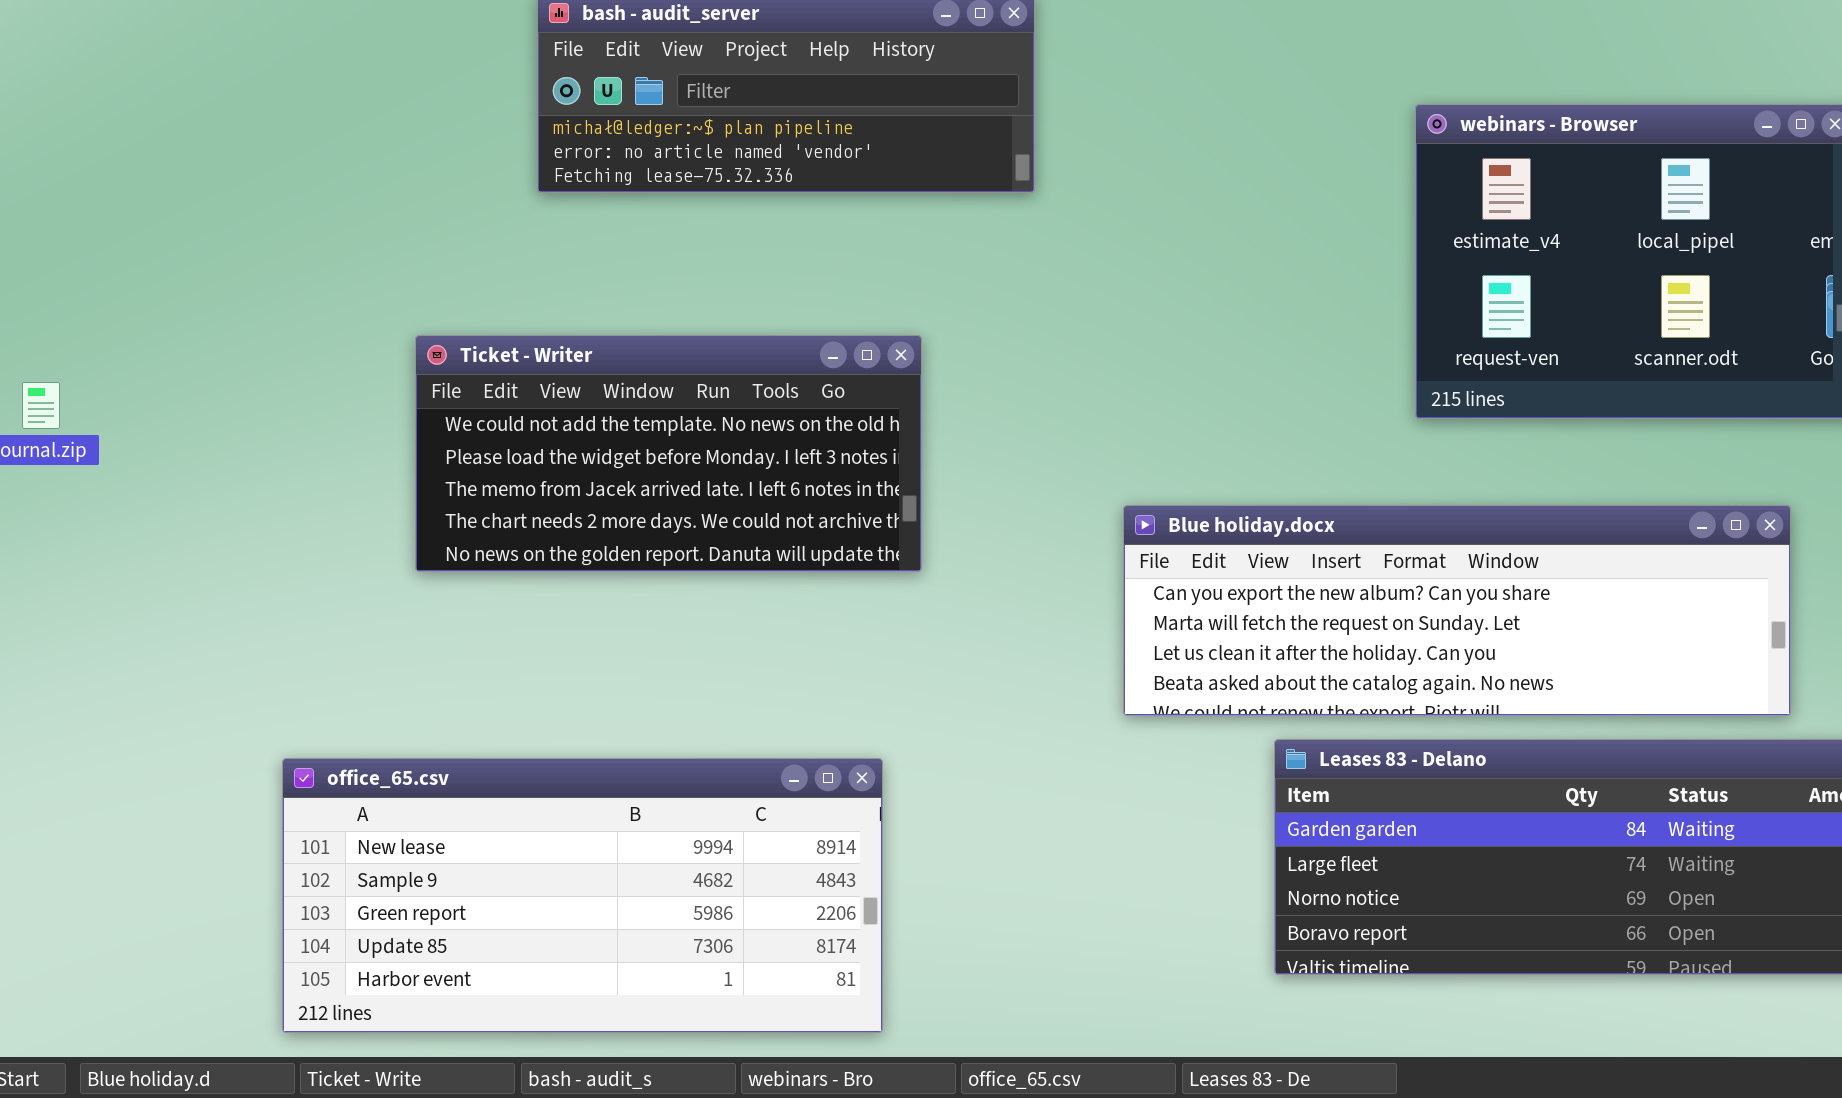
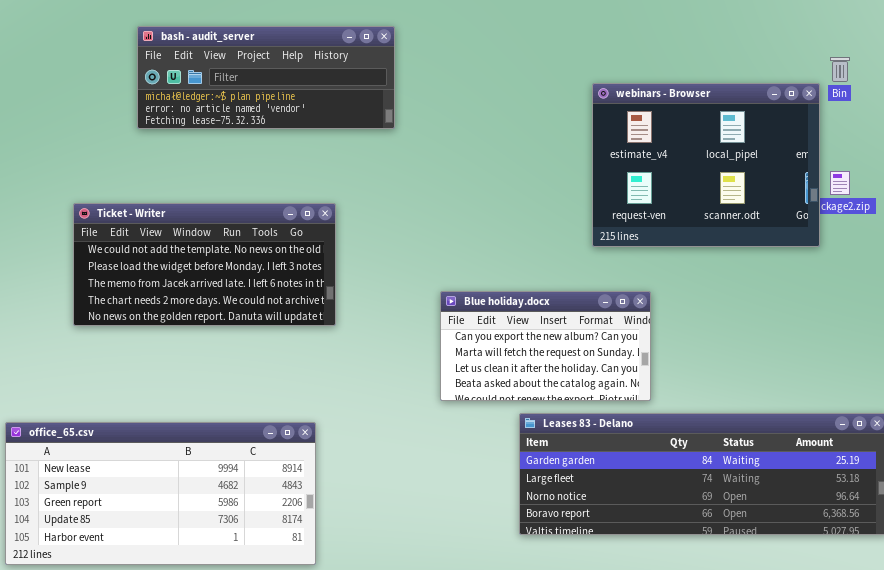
Blue holiday.docx: [1123,505,1791,716] -> [440,291,651,401], resized

